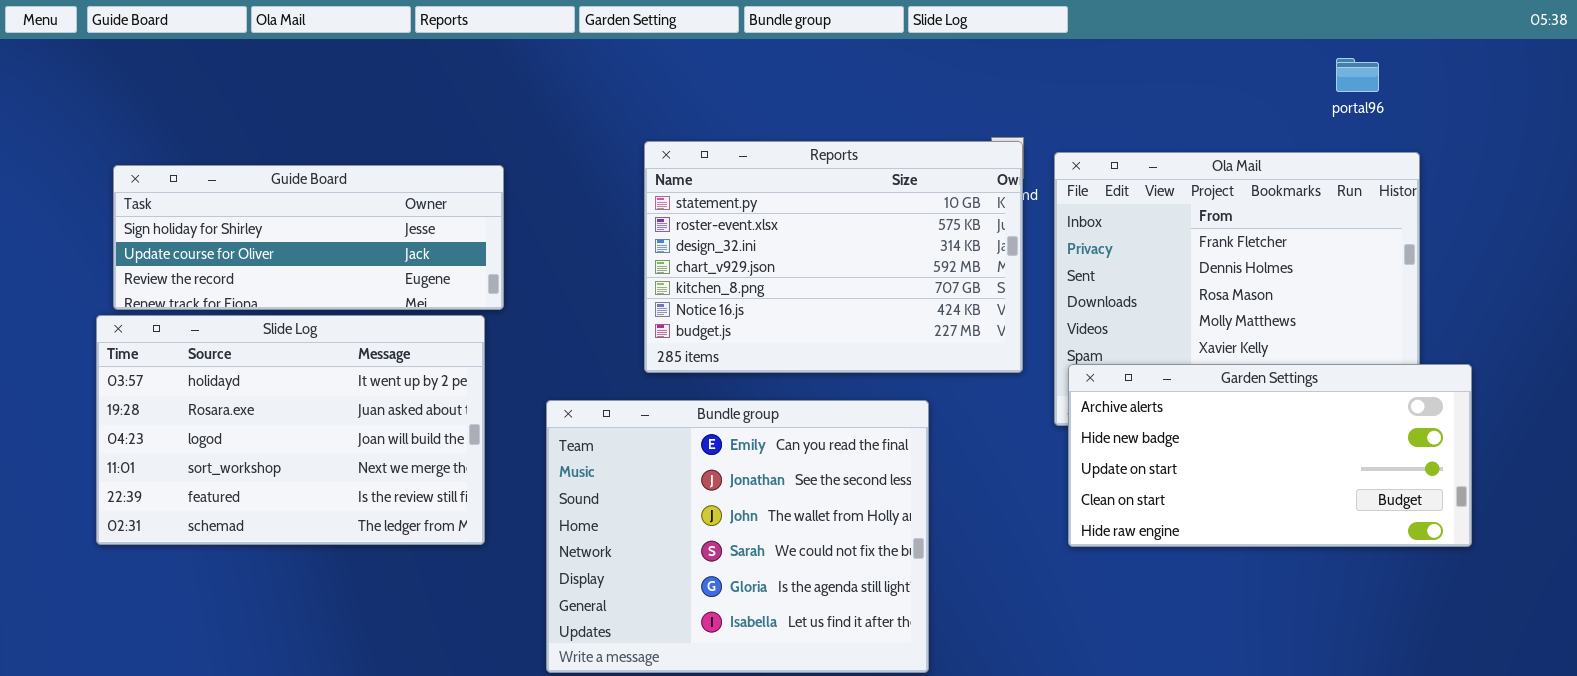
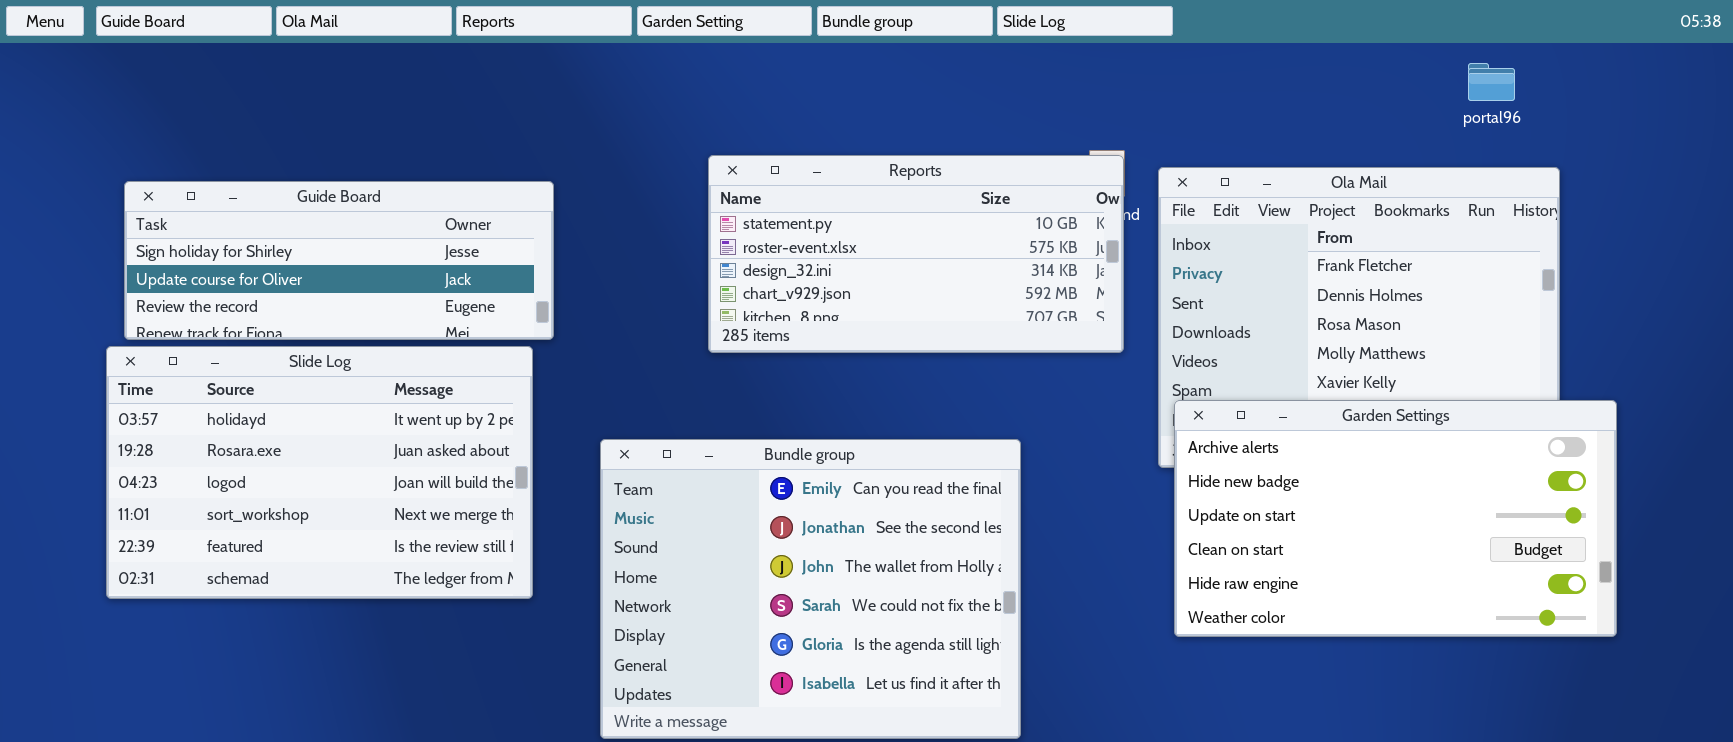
Reports: [644,141,1023,373] -> [708,155,1124,353], resized
Garden Settings: [1068,364,1472,547] -> [1174,400,1617,637], resized

